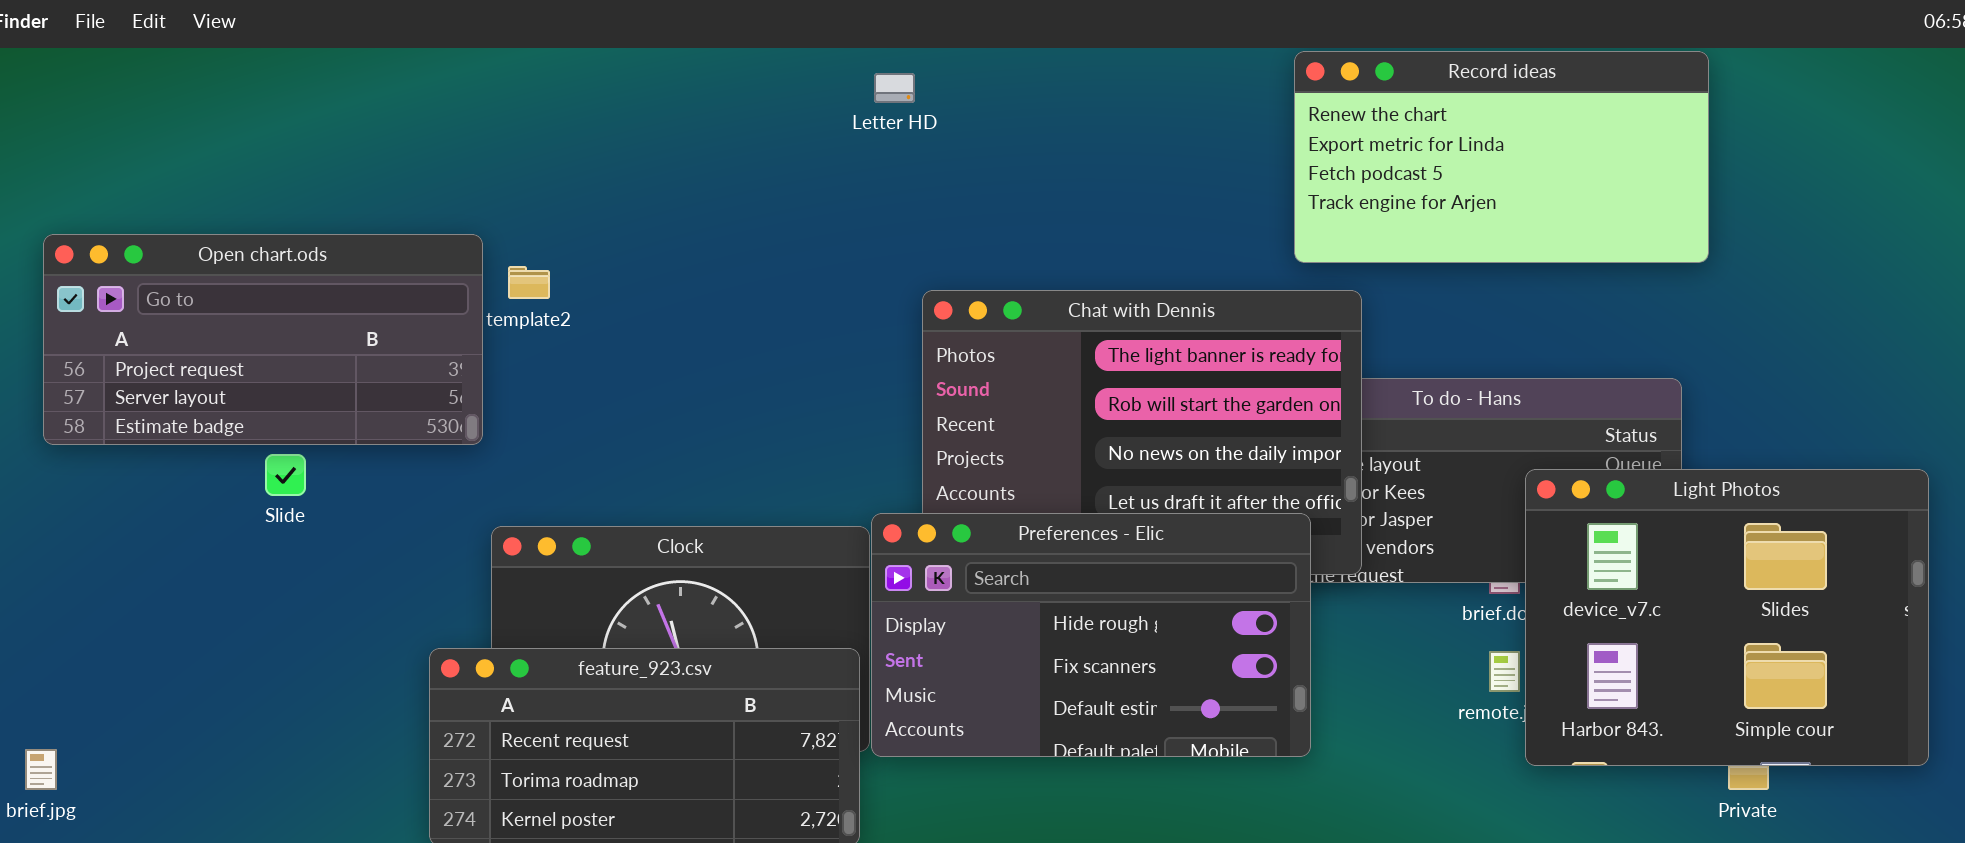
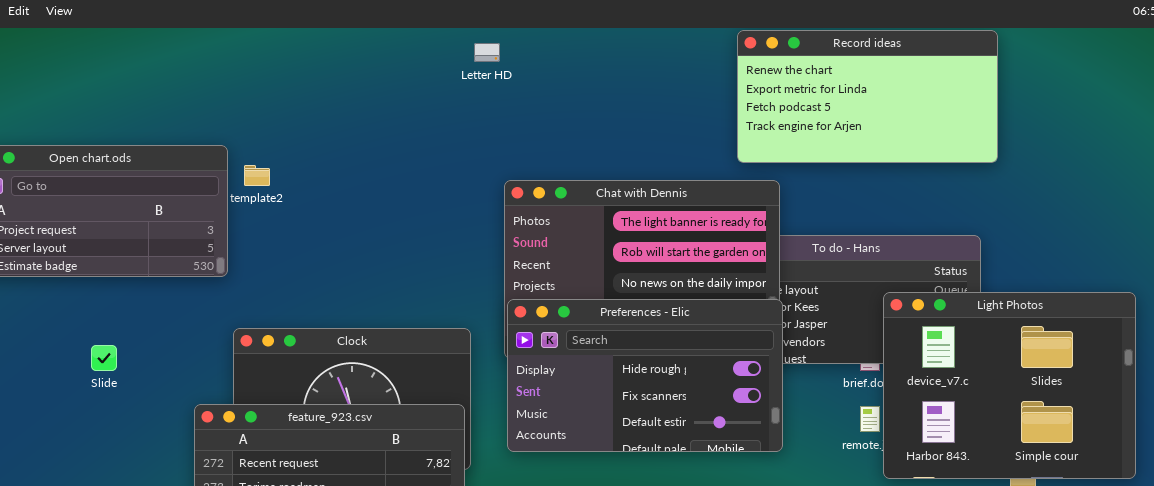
Slide: [265,454,306,496] -> [91,345,117,371], moved
Preferences - Elic: [871,513,1311,757] -> [507,299,783,452], moved

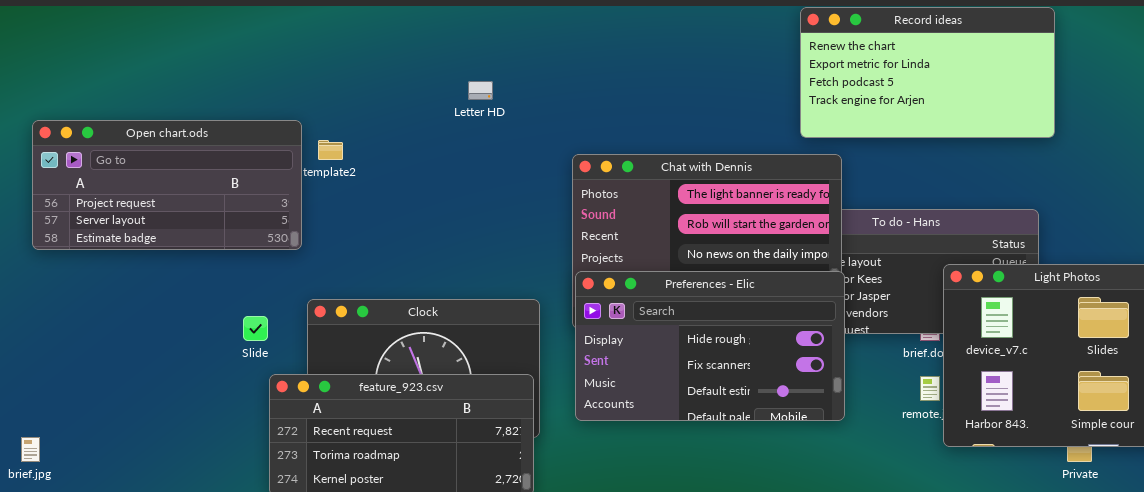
Letter HD: [474,43,500,62] -> [468,81,493,100], moved
Slide: [91,345,117,371] -> [243,316,268,341], moved

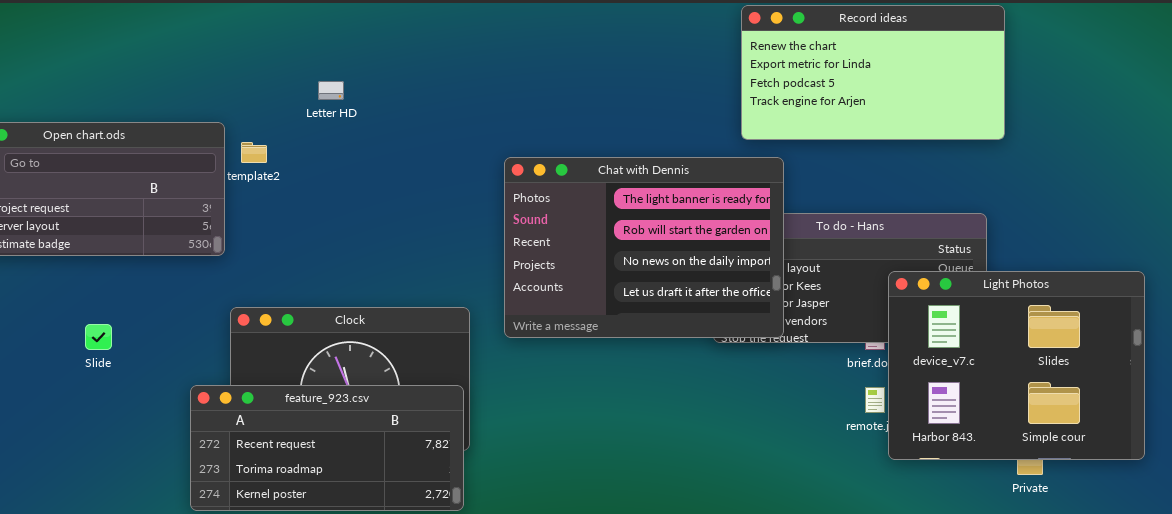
Letter HD: [468,81,493,100] -> [318,81,344,100], moved
Preferences - Elic: [575,271,845,421] -> none, closed
Slide: [243,316,268,341] -> [85,324,112,350], moved

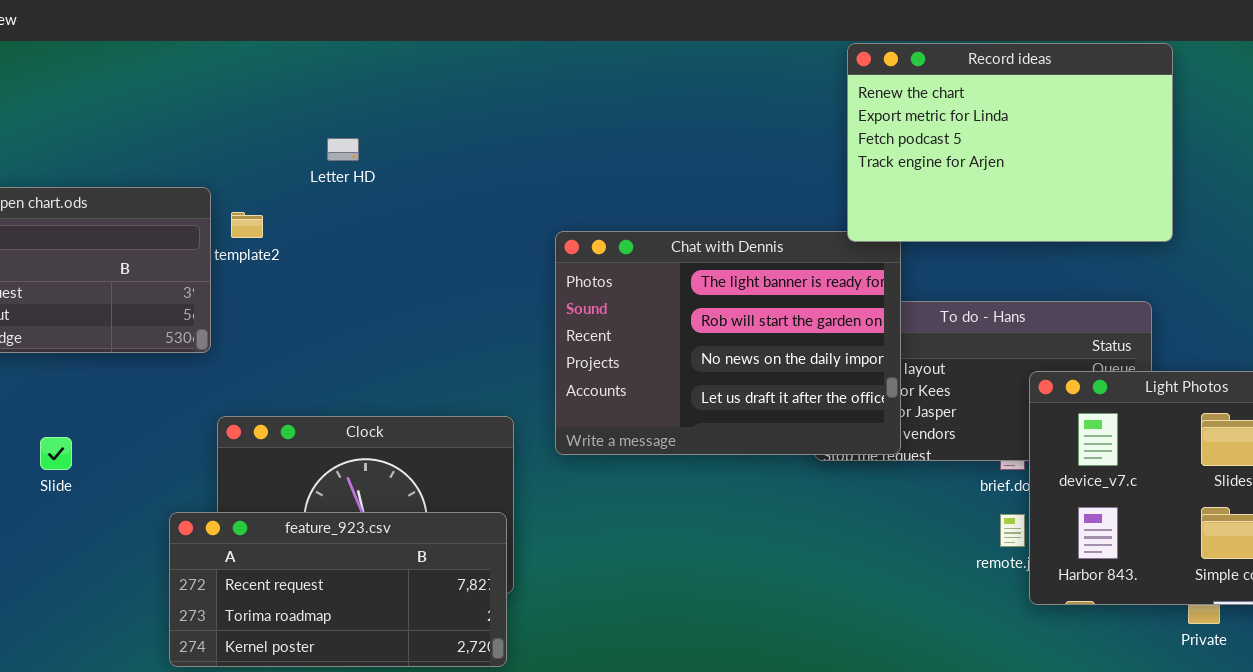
Record ideas: [741,5,1005,140] -> [847,43,1173,242], resized

